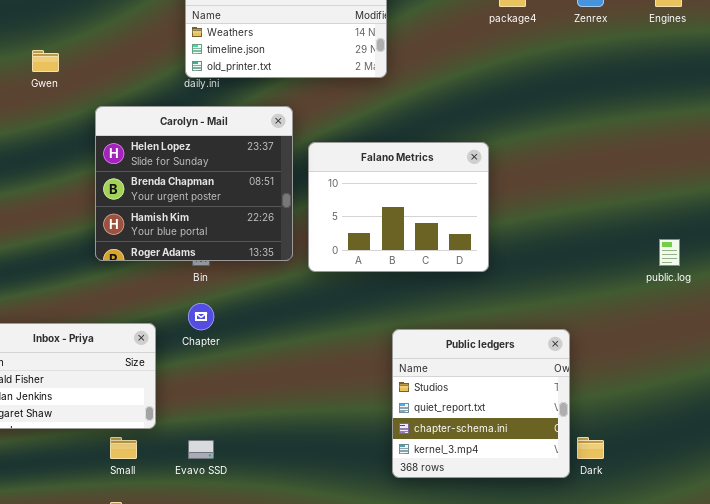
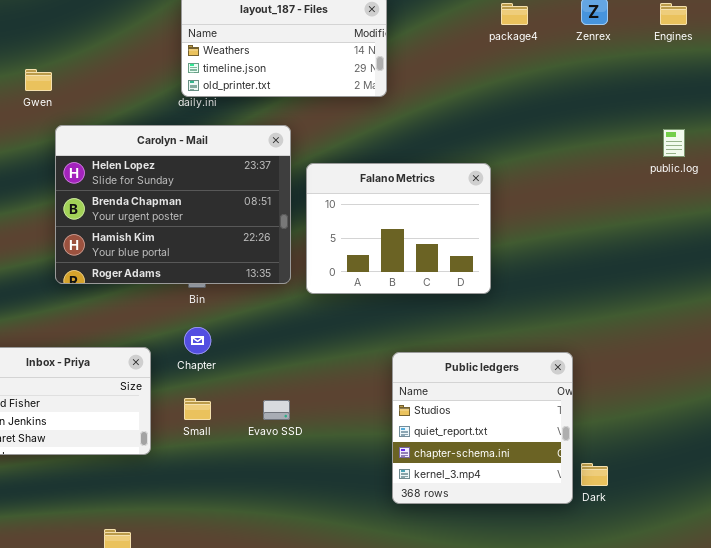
Carolyn - Mail: [95,106,293,261] -> [55,125,291,284], resized
public.log: [659,239,680,266] -> [663,129,685,157], moved
Small: [110,437,137,459] -> [184,398,211,420], moved
Evavo SSD: [188,440,214,459] -> [263,400,290,420], moved

